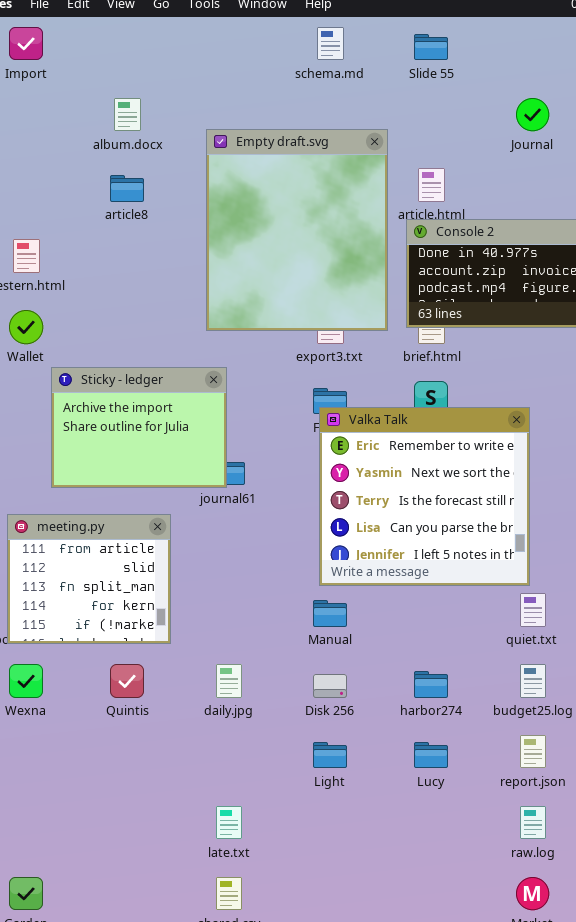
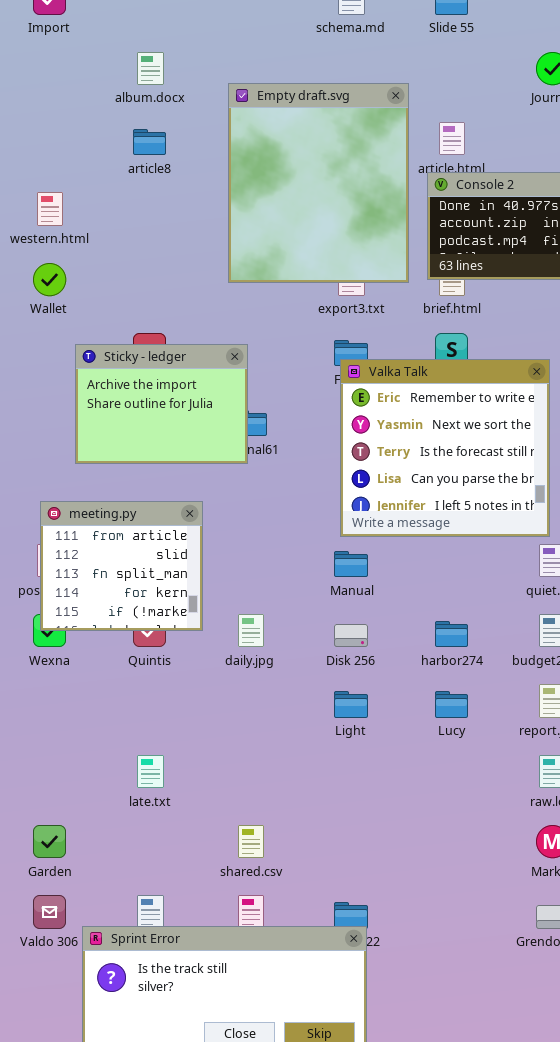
Sticky - ledger: [51,367,227,488] -> [75,344,248,464], moved
meeting.py: [7,514,171,644] -> [40,501,203,631], moved
late.txt: [216,806,242,839] -> [137,755,164,788], moved

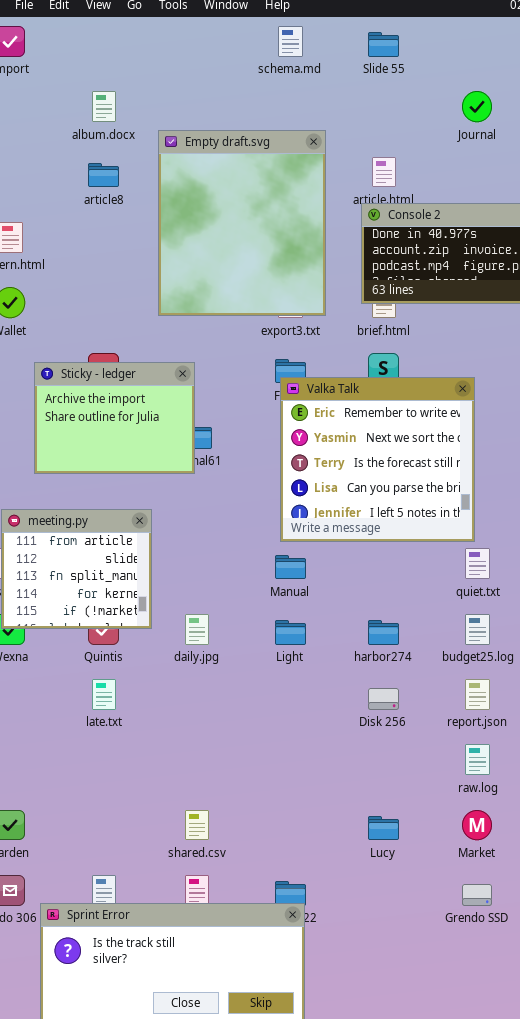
Empty draft.svg: [228,83,409,283] -> [158,130,326,316], moved
Disk 256: [334,624,368,647] -> [368,688,399,710], moved
Light: [334,691,368,718] -> [275,620,306,645], moved
Lucy: [435,691,468,718] -> [368,816,399,840], moved
late.txt: [137,755,164,788] -> [92,679,116,710], moved

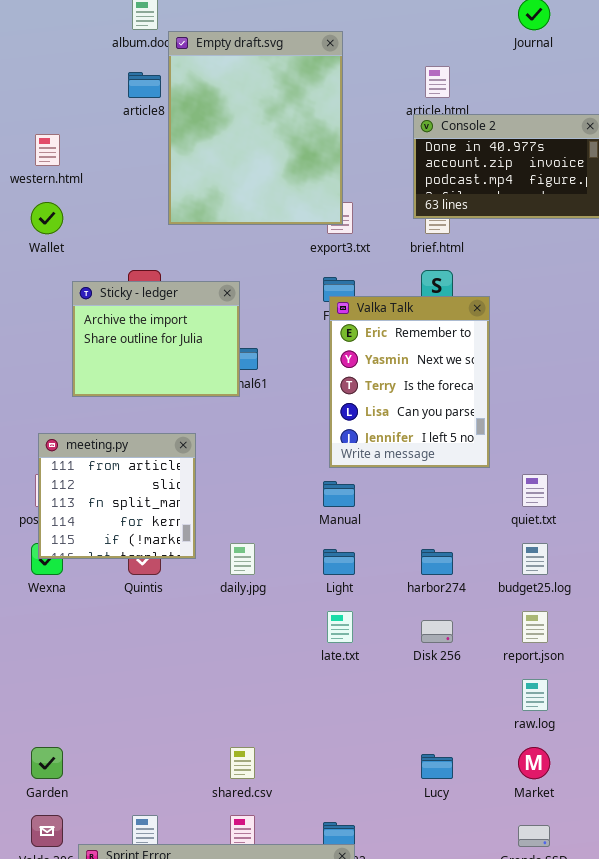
Empty draft.svg: [158,130,326,316] -> [168,31,343,225], moved
Valka Talk: [280,377,475,542] -> [329,296,490,468], resized
late.txt: [92,679,116,710] -> [327,611,353,643], moved

